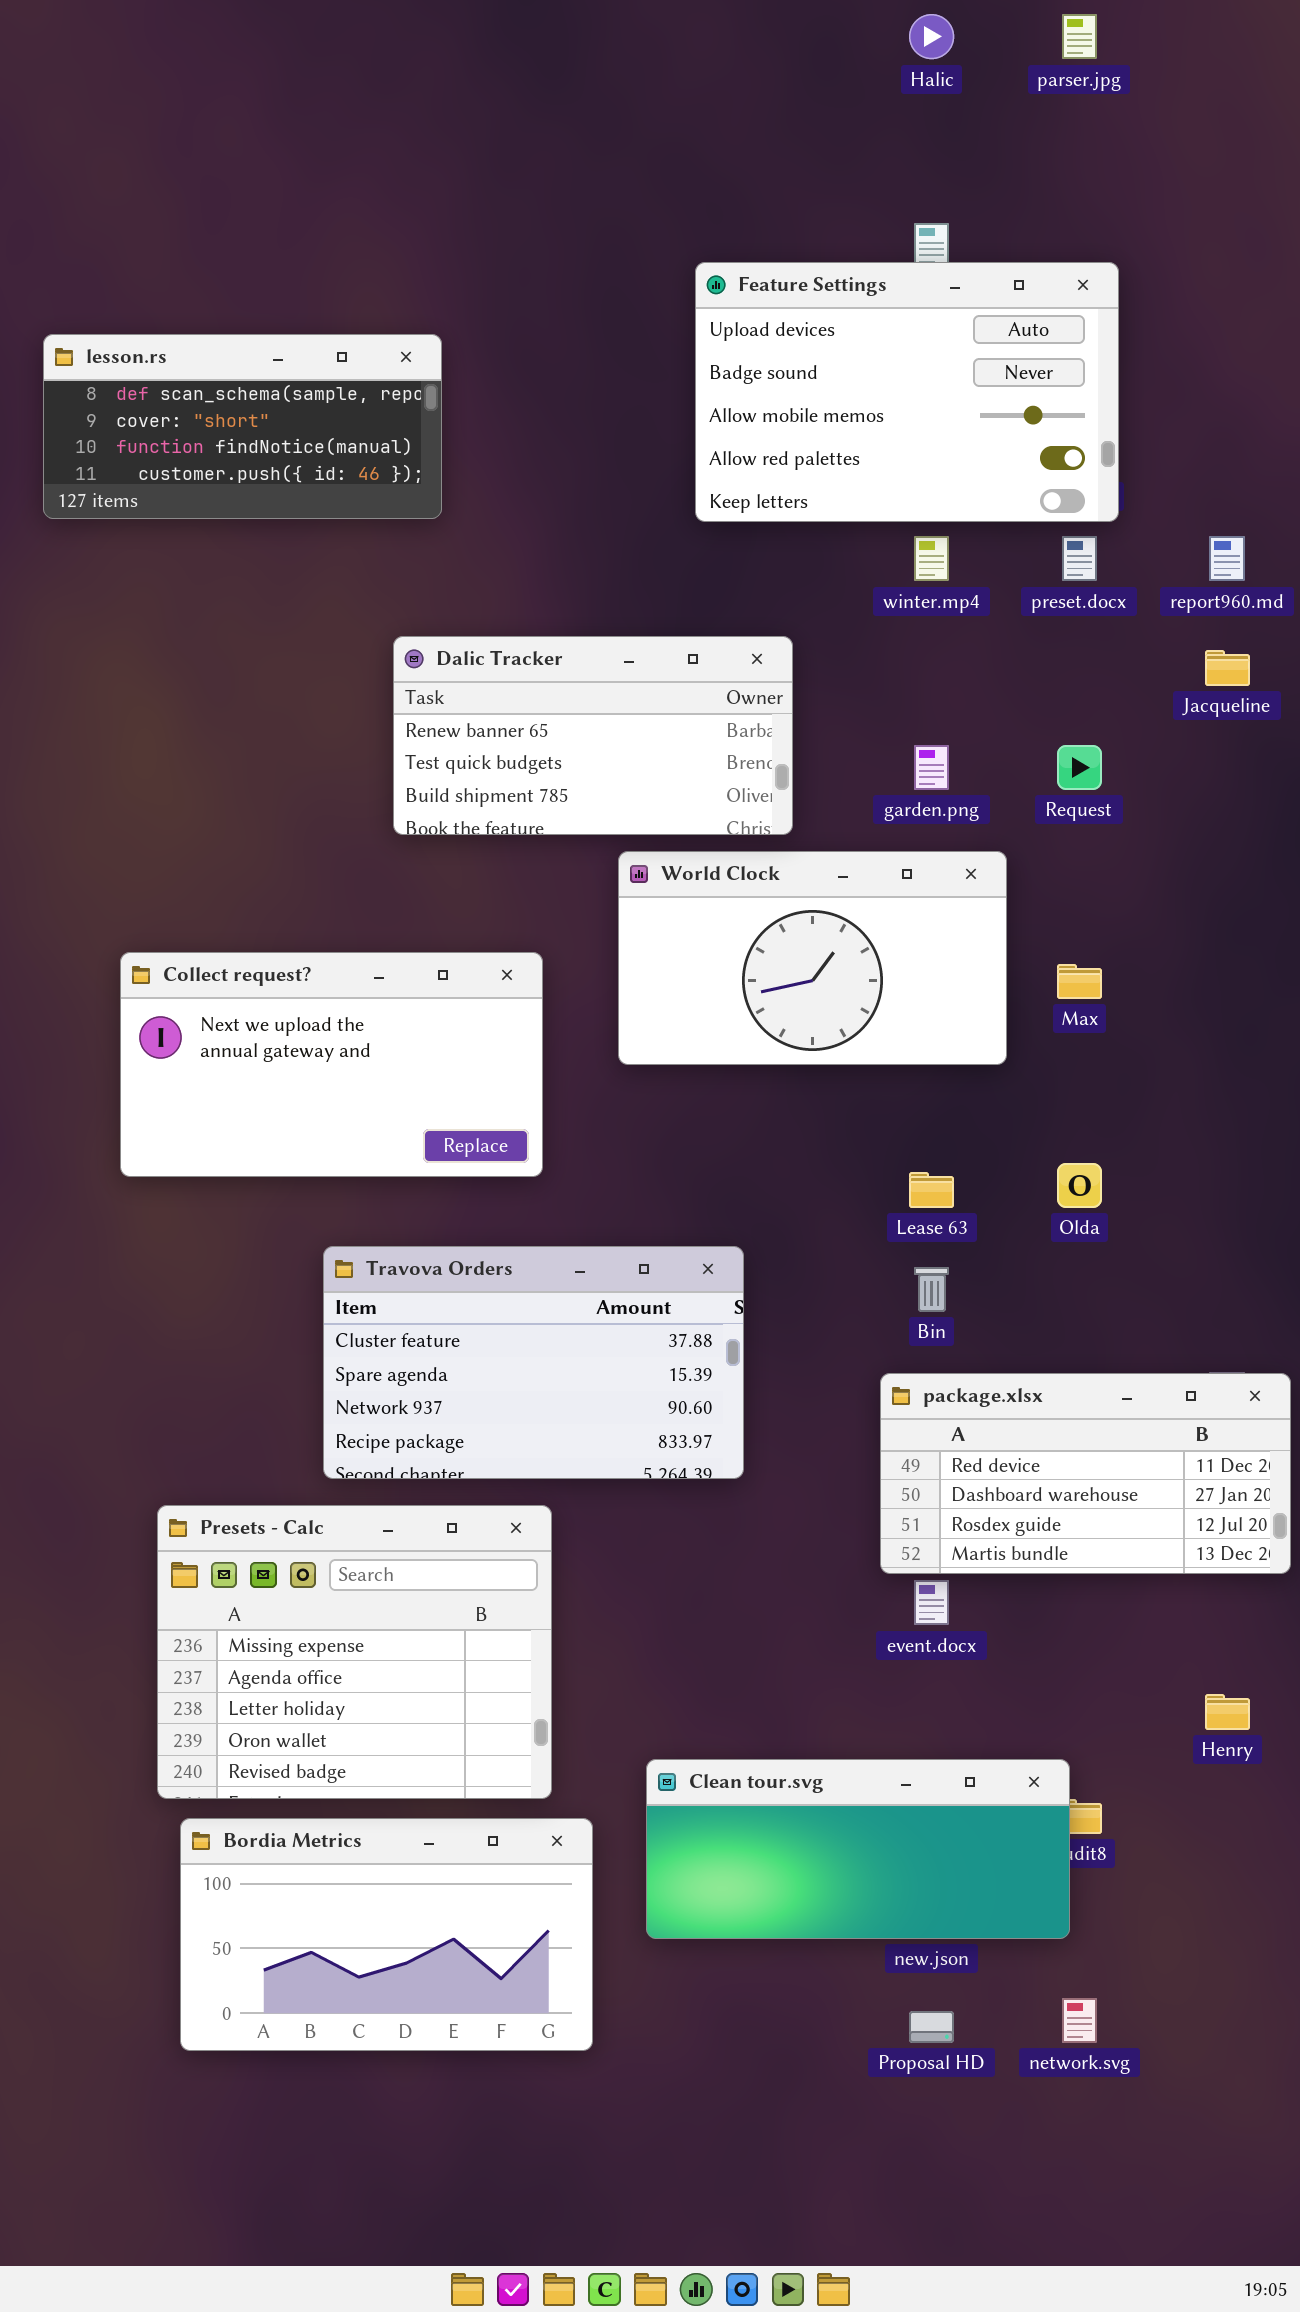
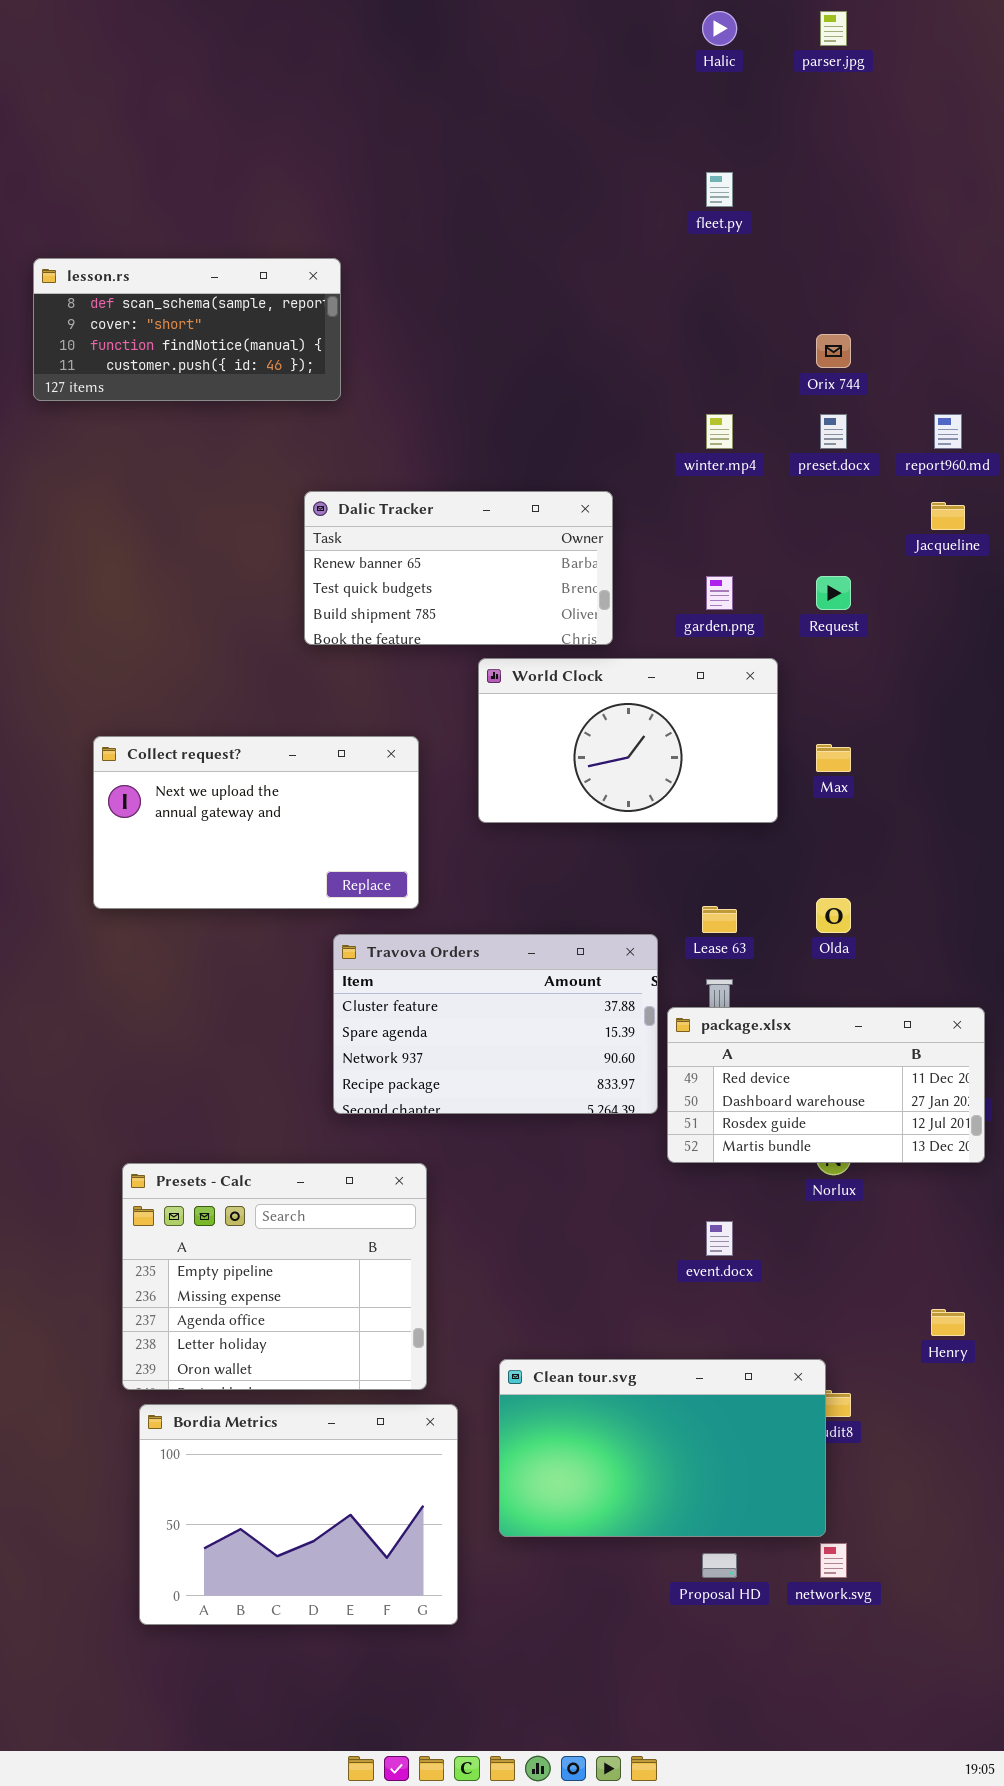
Feature Settings: [695,262,1119,522] -> none, closed
Travova Orders: [323,1246,744,1479] -> [333,934,658,1114], moved
package.xlsx: [880,1373,1291,1574] -> [667,1007,985,1163], moved
Presets - Calc: [157,1505,552,1799] -> [122,1163,427,1390], scrolled up 1 row
Clean tour.svg: [646,1759,1070,1939] -> [499,1359,826,1537], resized
Bordia Metrics: [180,1818,593,2051] -> [139,1404,458,1625], resized

